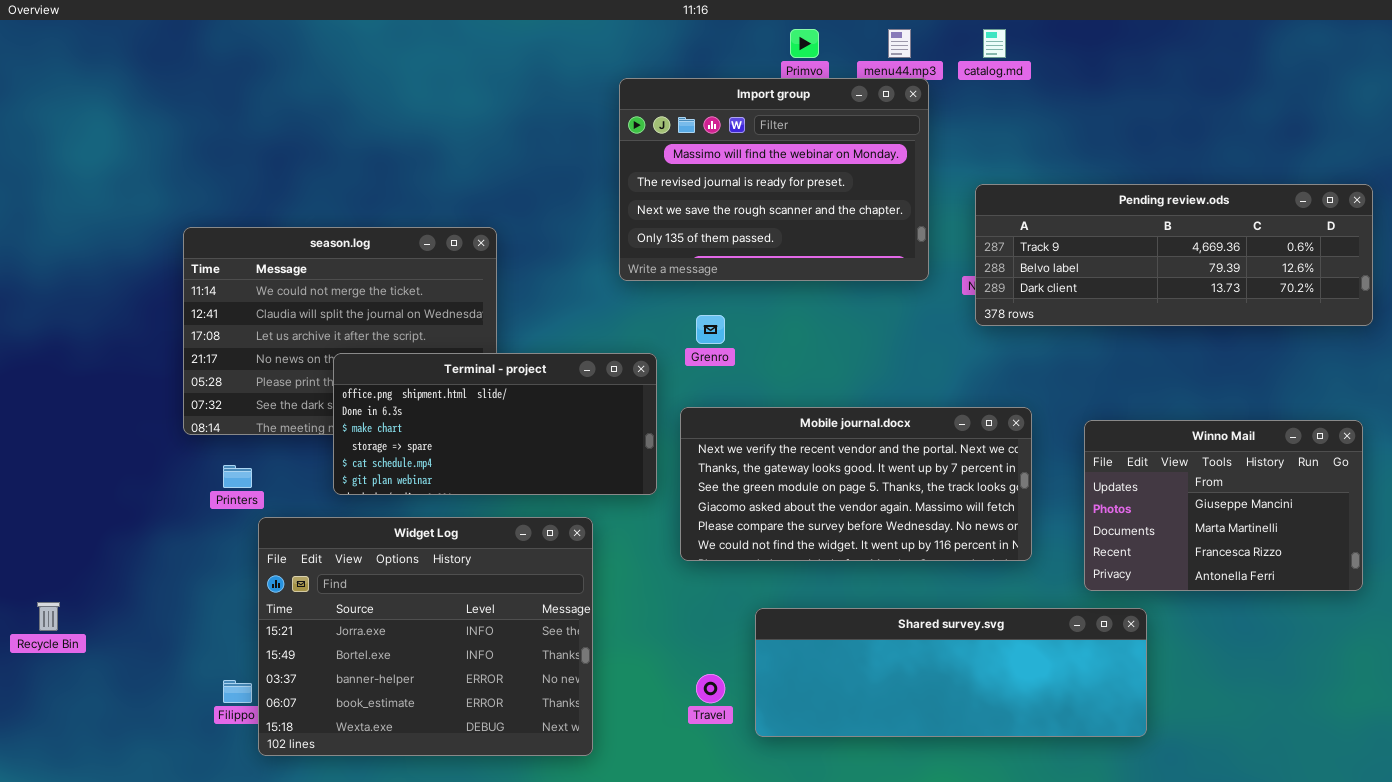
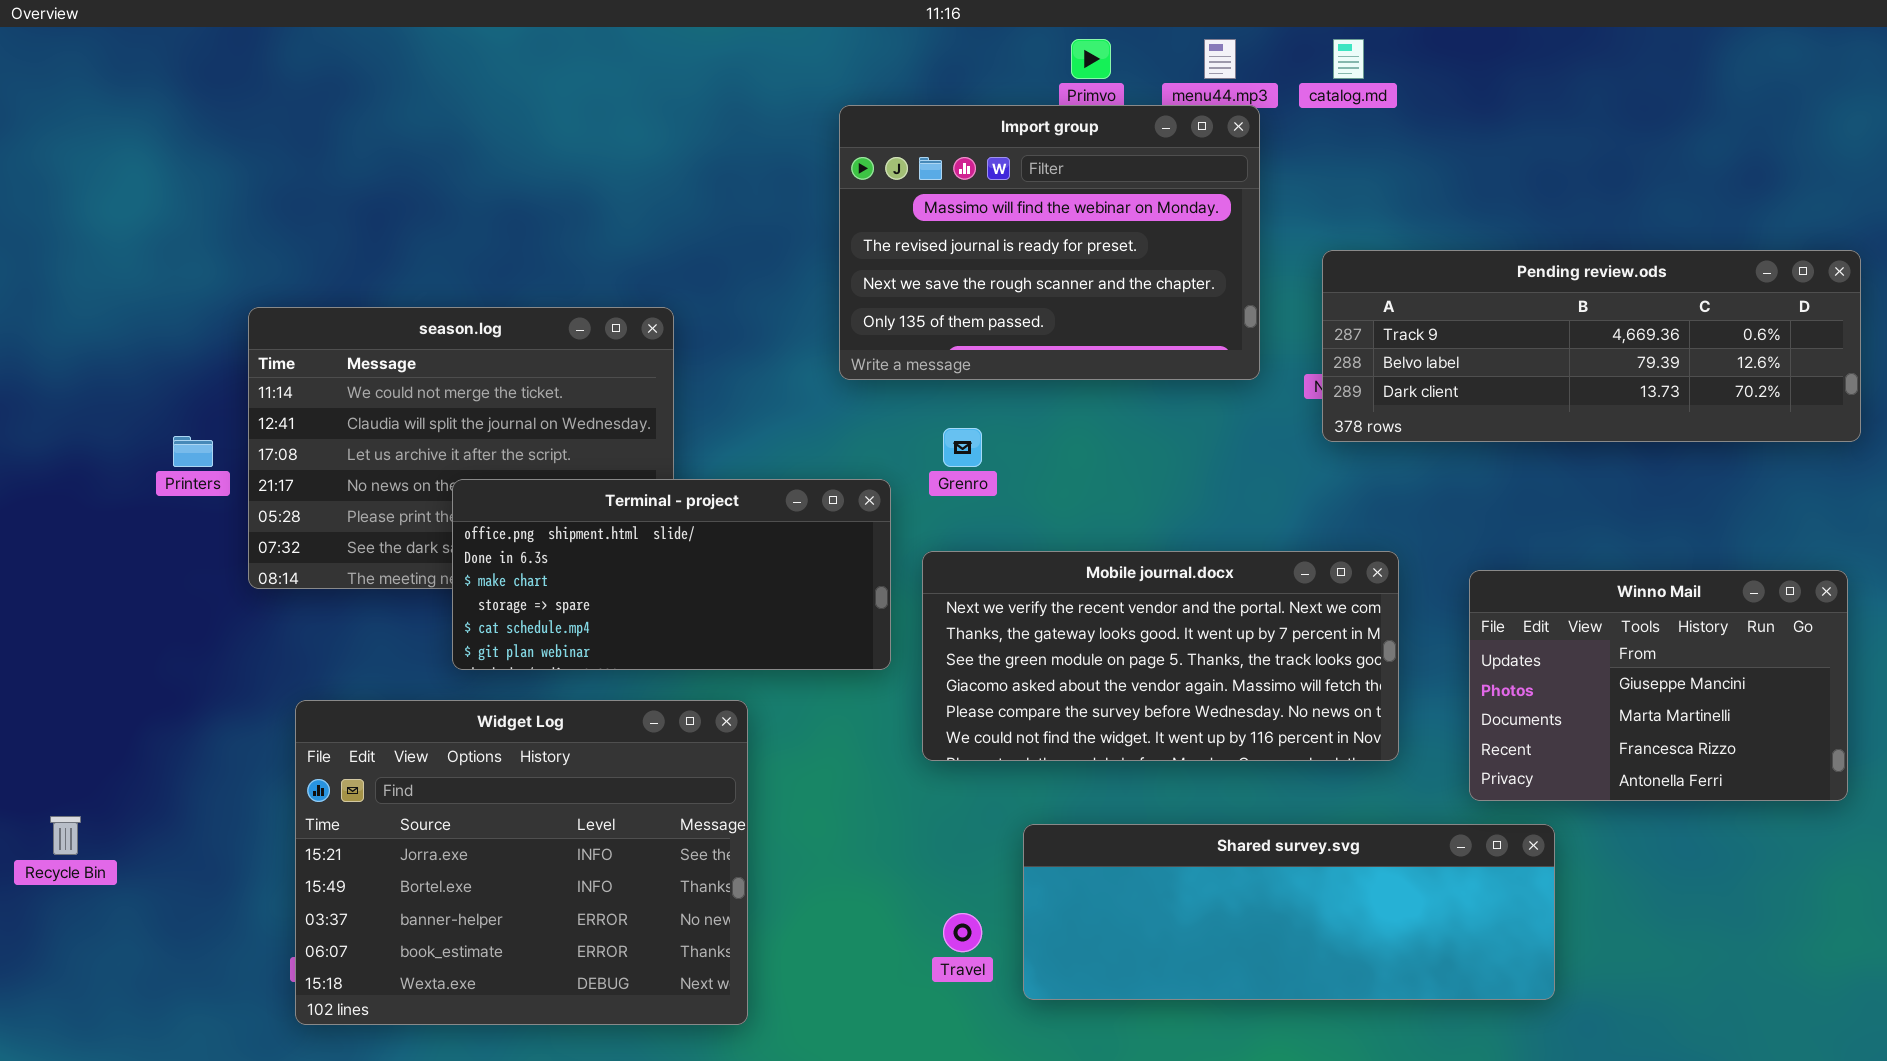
Printers: [223,465,252,488] -> [173,436,213,467], moved
Widget Log: [258,517,593,756] -> [295,700,748,1025], moved

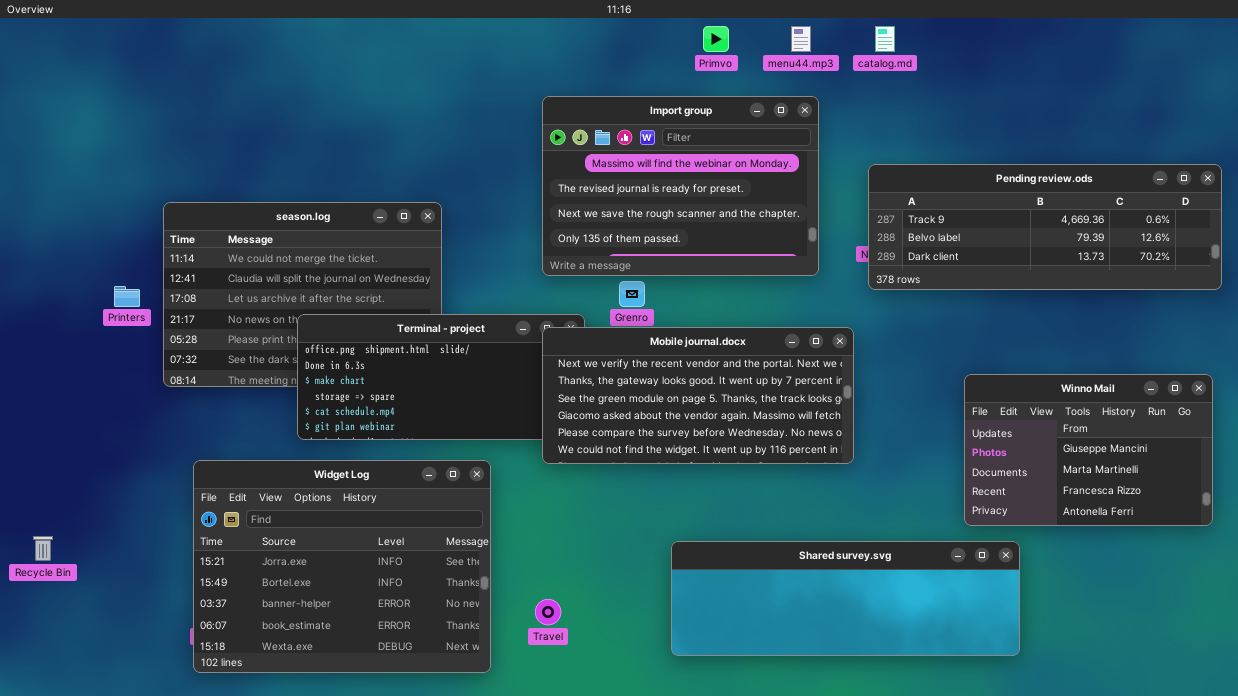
Import group: [839,105,1260,380] -> [542,96,819,276], moved
Mobile journal.docx: [922,551,1399,761] -> [542,327,854,464], moved
Travel: [943,913,982,952] -> [535,599,561,625], moved

